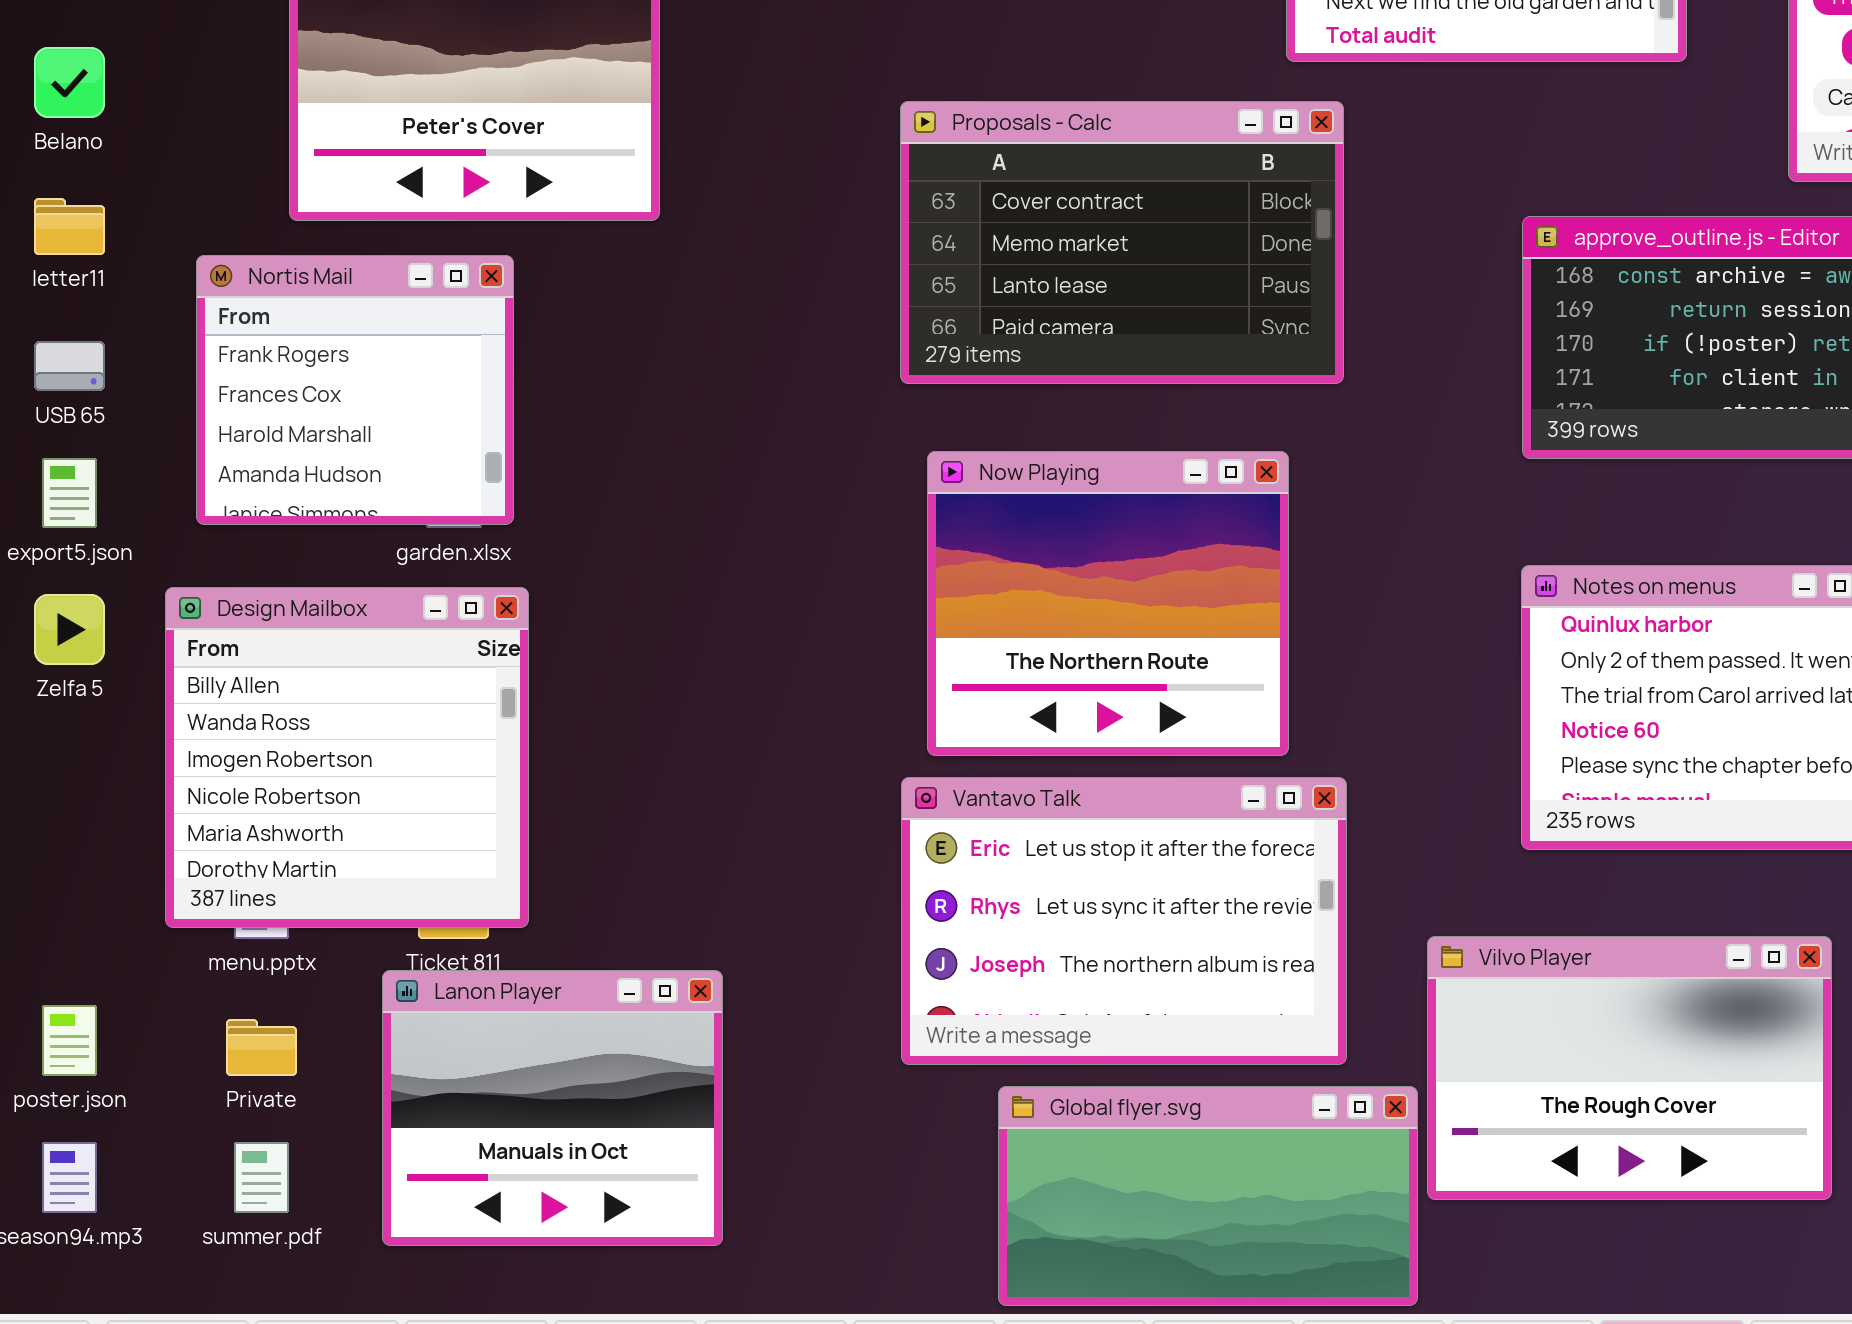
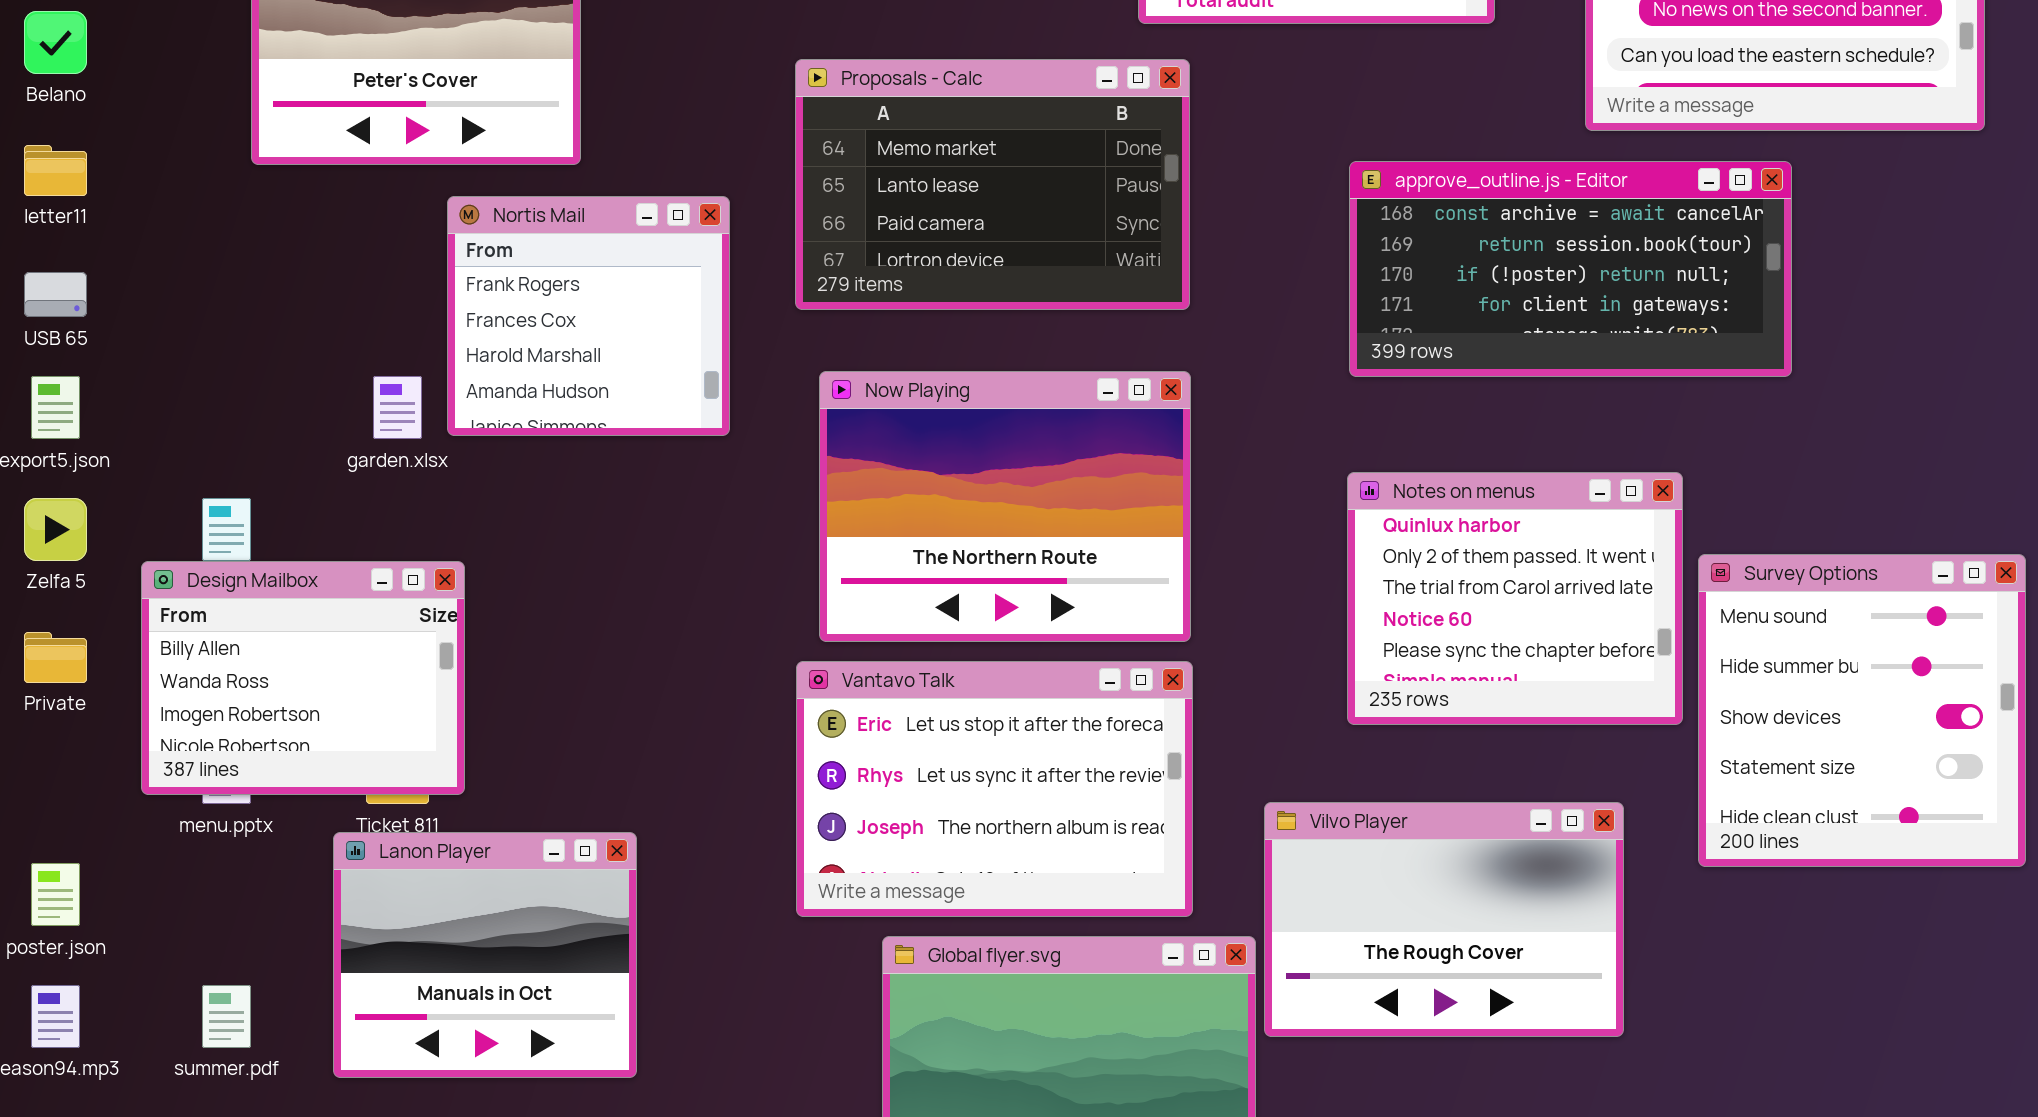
Proposals - Calc: [900,101,1344,384] -> [795,59,1190,310], scrolled down 1 row
Nortis Mail: [196,255,514,525] -> [447,196,730,436], moved
Now Playing: [927,451,1289,756] -> [819,371,1191,642], resized
Design Mailbox: [165,587,529,928] -> [141,561,465,795], resized
Private: [226,1019,297,1076] -> [24,632,87,683], moved

